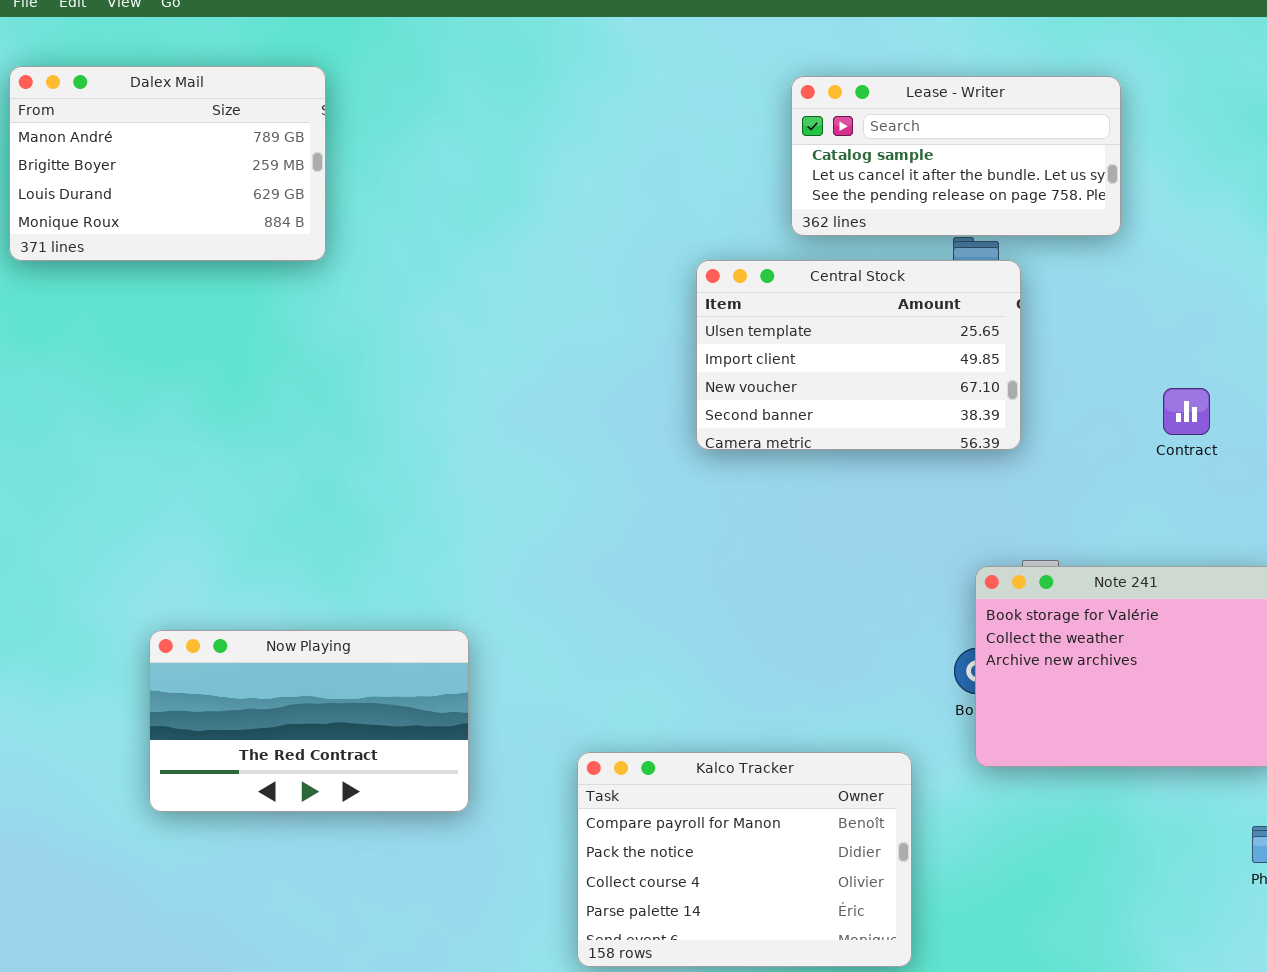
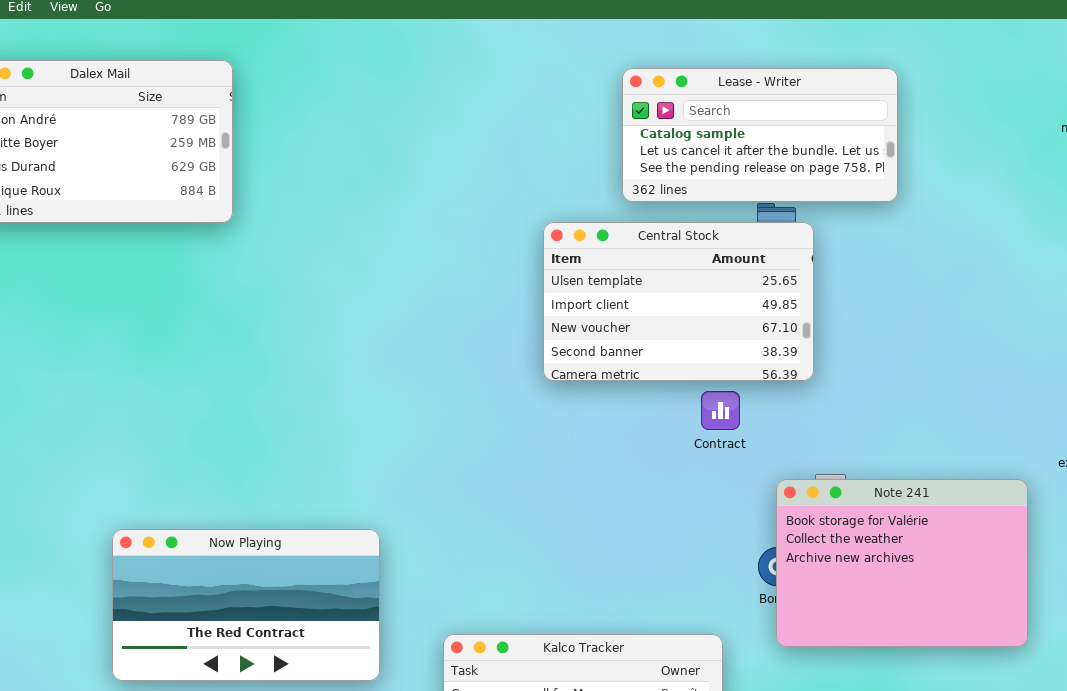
Contract: [1163,388,1210,435] -> [701,391,740,430], moved
Now Playing: [149,630,469,812] -> [112,529,380,681], moved

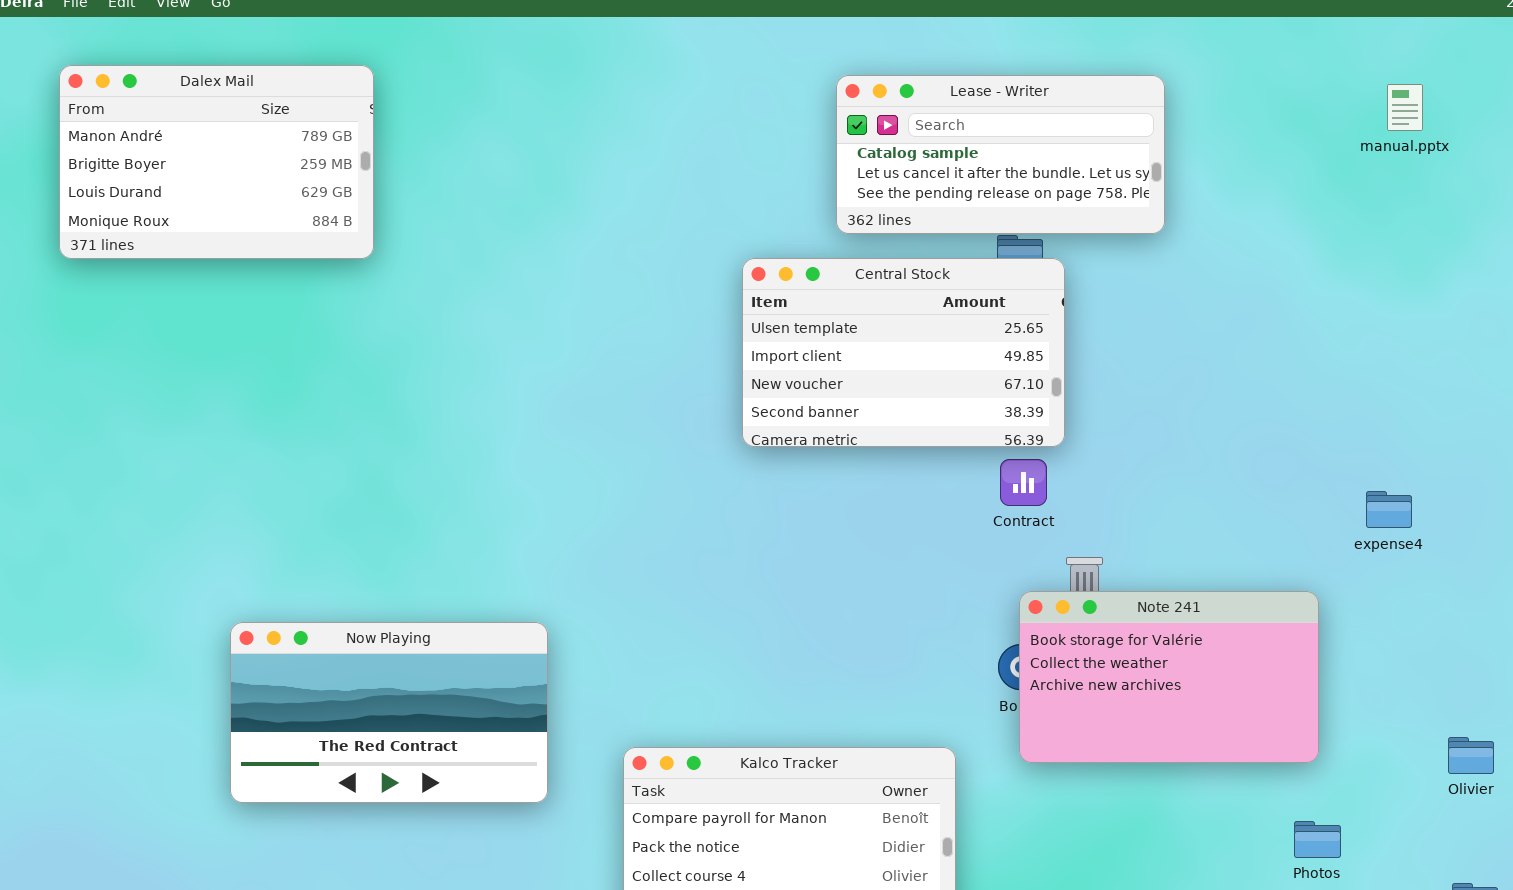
Contract: [701,391,740,430] -> [1000,459,1047,506], moved
Note 241: [776,479,1028,647] -> [1019,591,1319,763], resized

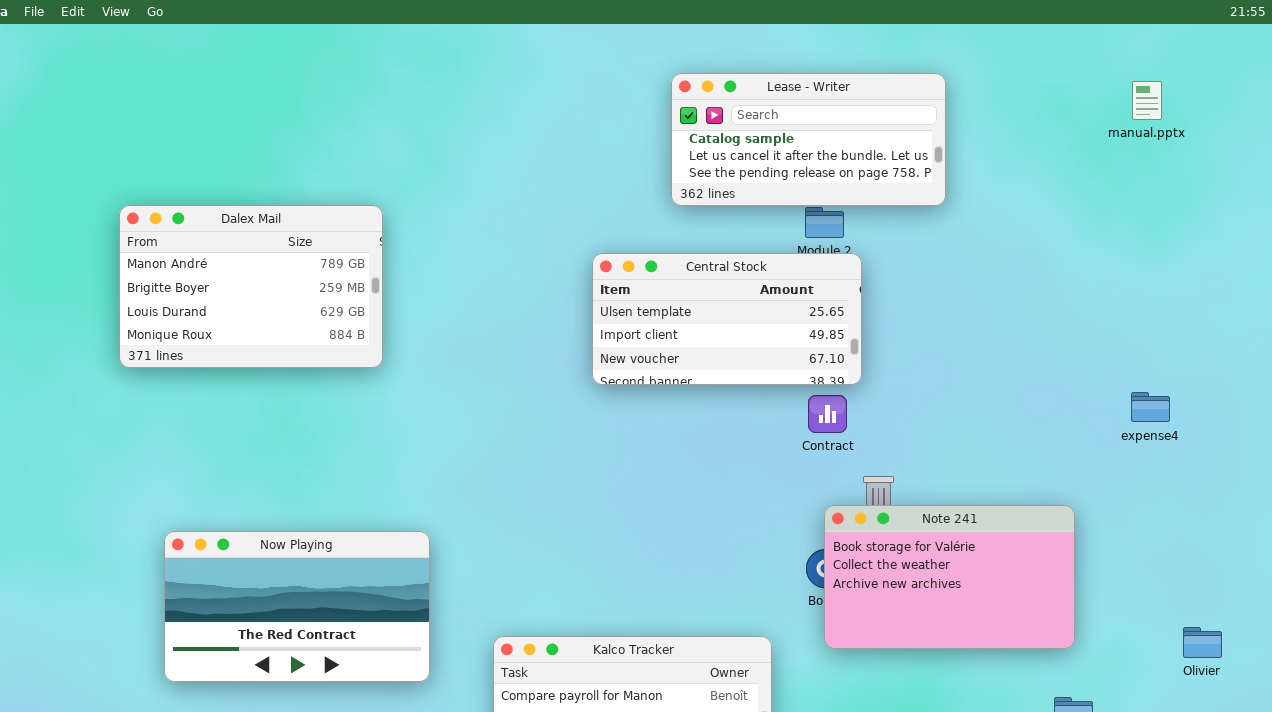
Dalex Mail: [59,65,374,259] -> [119,205,383,368], moved
Central Stock: [742,258,1065,447] -> [592,253,862,385], resized
expense4: [1366,491,1412,528] -> [1131,392,1170,422], moved

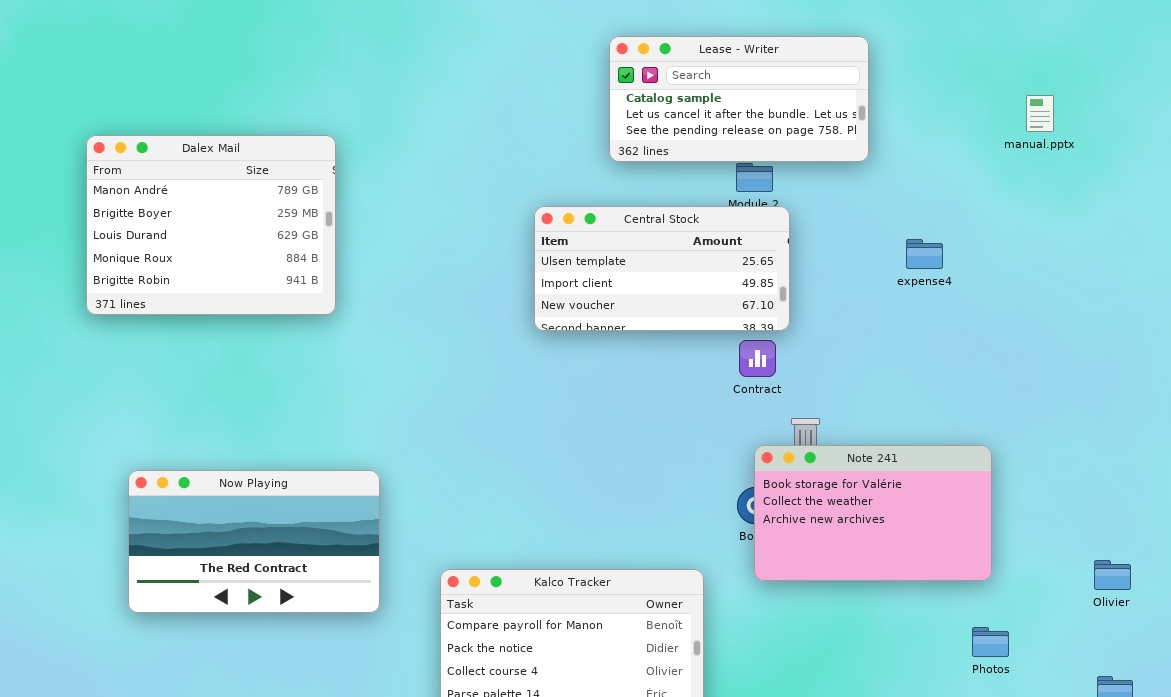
manual.pptx: [1132,81,1162,120] -> [1026,95,1054,132], moved
Dalex Mail: [119,205,383,368] -> [86,135,336,315], resized
expense4: [1131,392,1170,422] -> [906,239,943,269], moved

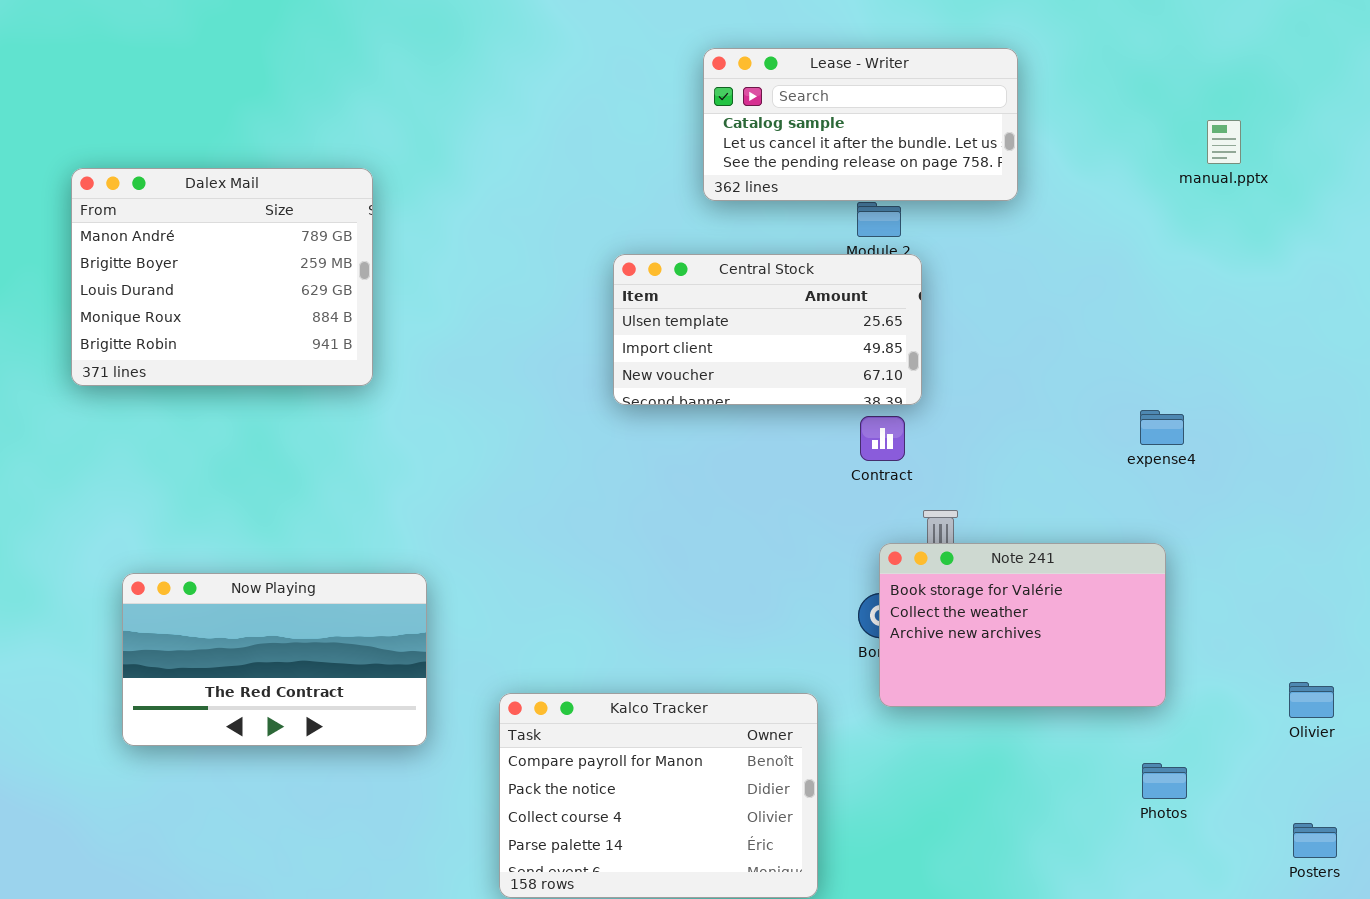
expense4: [906,239,943,269] -> [1140,410,1184,445], moved

